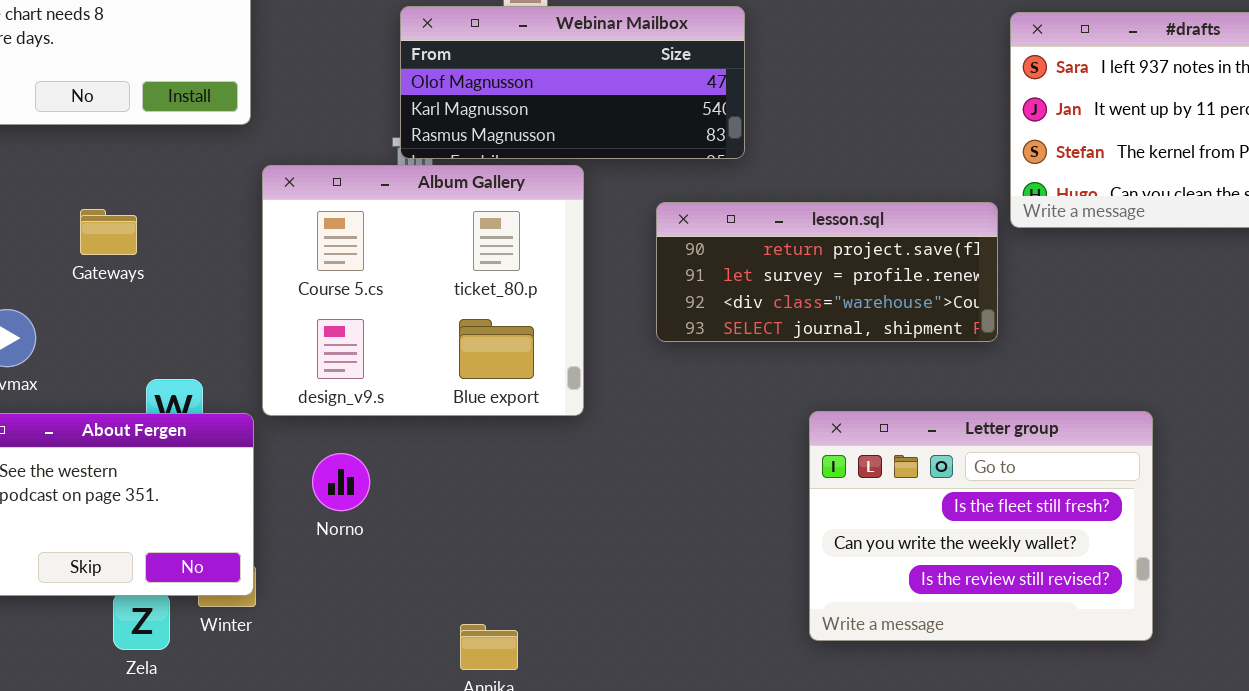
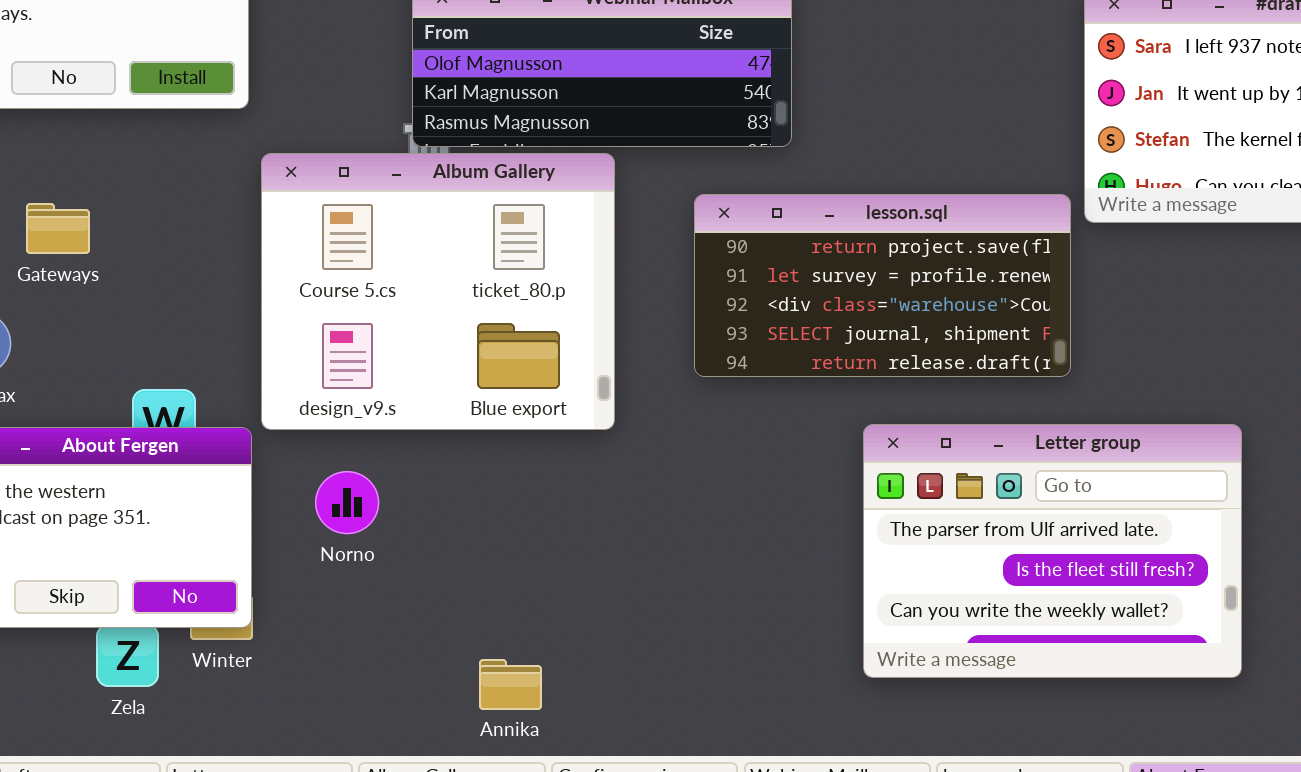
lesson.sql: [656,202,998,342] -> [694,194,1071,377], resized
Gateways: [80,209,137,255] -> [26,203,90,254], moved
Letter group: [809,411,1153,641] -> [863,424,1242,678], scrolled up 1 row

